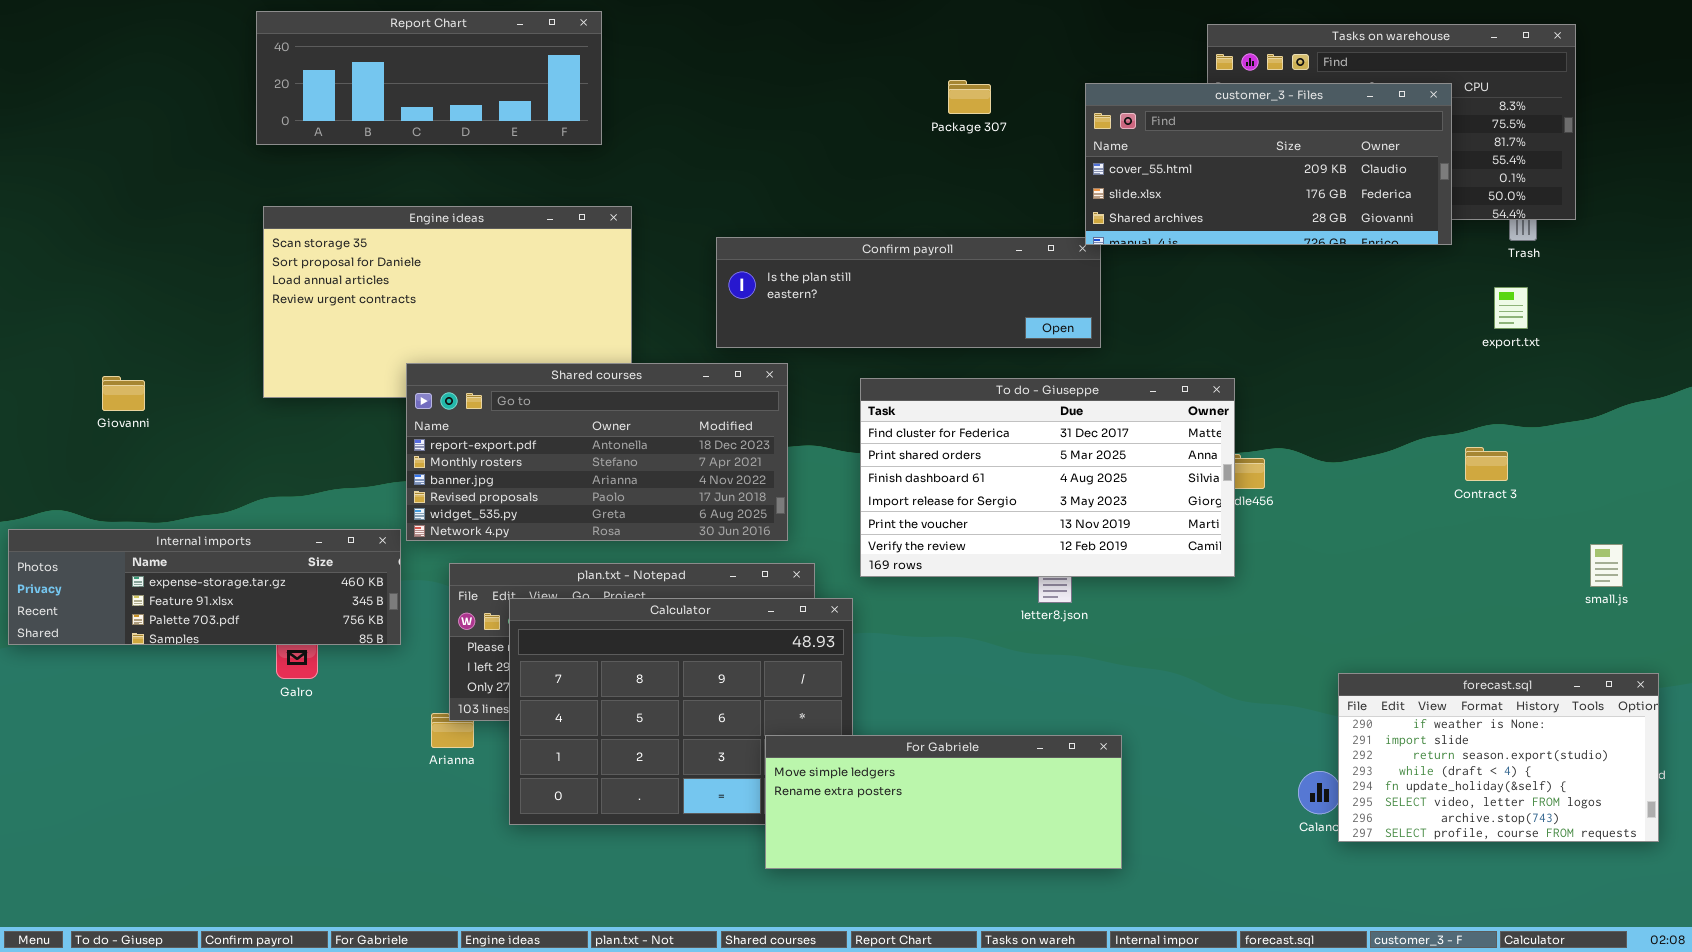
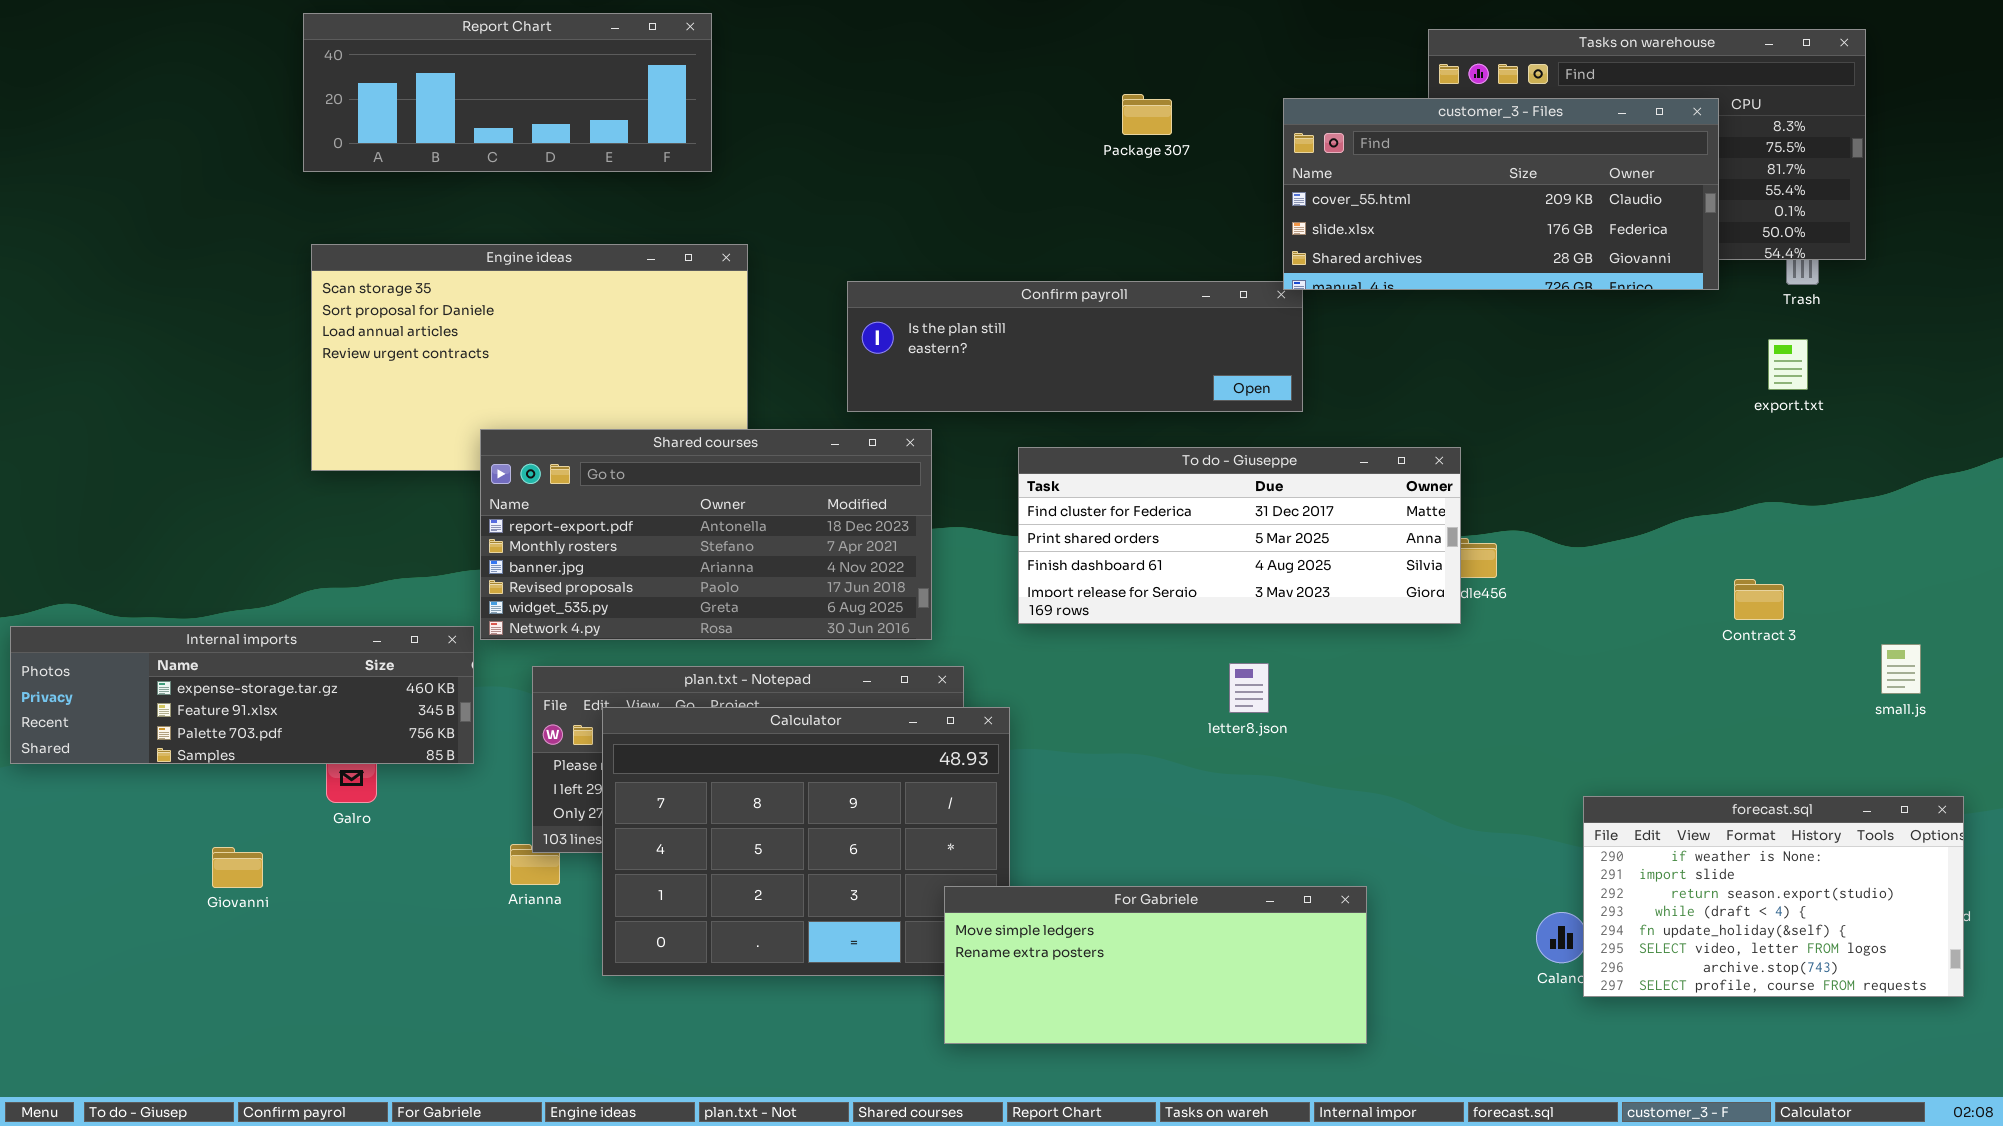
Giovanni: [102,376,145,411] -> [212,847,263,888], moved
To do - Giuseppe: [860,378,1235,577] -> [1018,447,1461,624], resized
Contract 3: [1465,447,1508,481] -> [1734,579,1784,620], moved
For Gabriele: [765,735,1122,869] -> [944,886,1367,1044], moved

